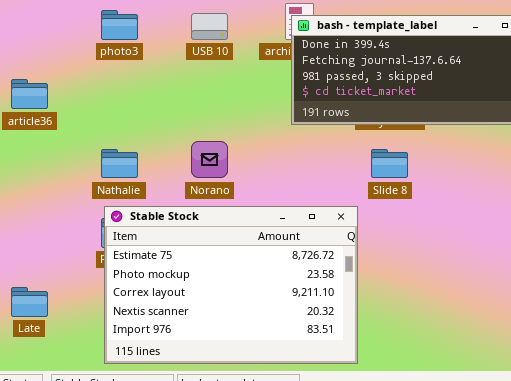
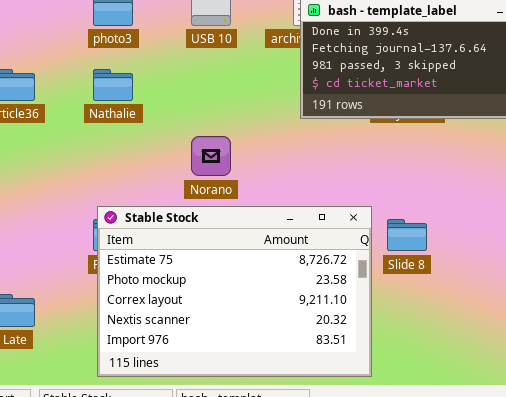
Nathalie: [101,149,138,178] -> [93,69,133,101], moved
Slide 8: [371,149,408,178] -> [387,219,427,251], moved

